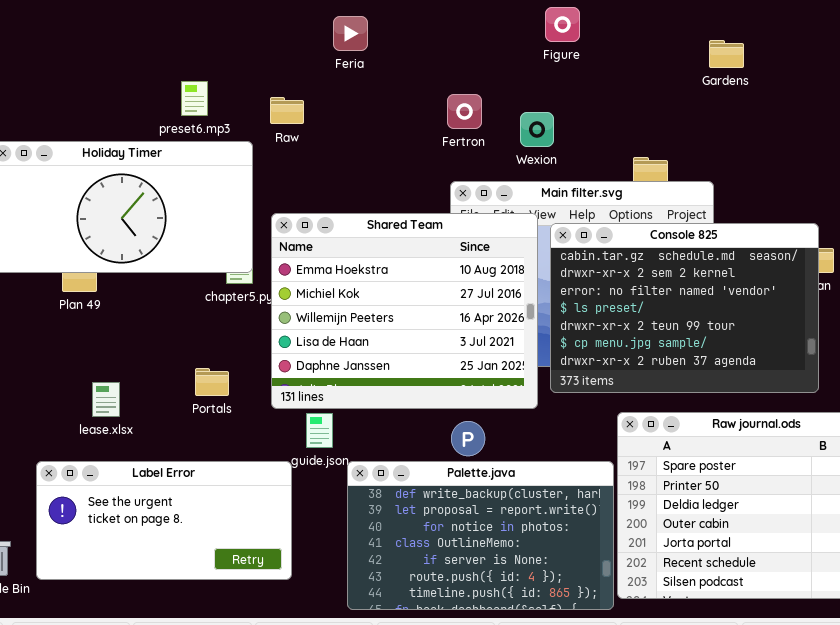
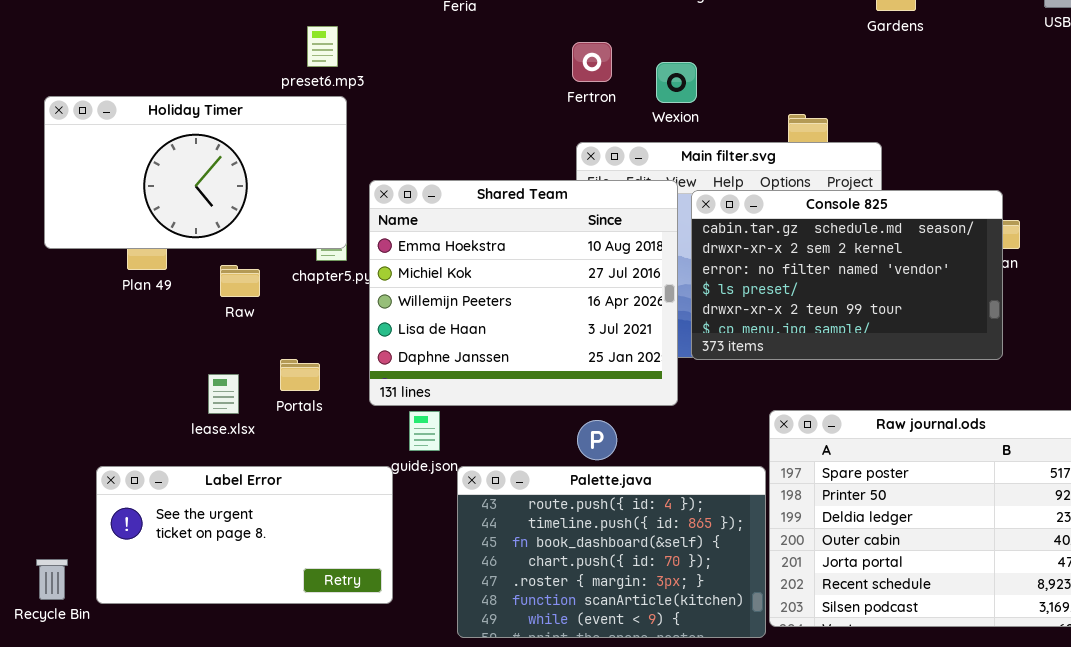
preset6.mp3: [181,81,208,116] -> [307,26,338,67], moved
Raw: [270,97,304,124] -> [220,265,260,297], moved
Console 825: [550,223,819,393] -> [691,190,1003,360], resized
lease.xlsx: [92,382,120,417] -> [208,374,239,414], moved
Palette.java: [347,461,614,610] -> [457,466,766,638], scrolled down 5 rows

